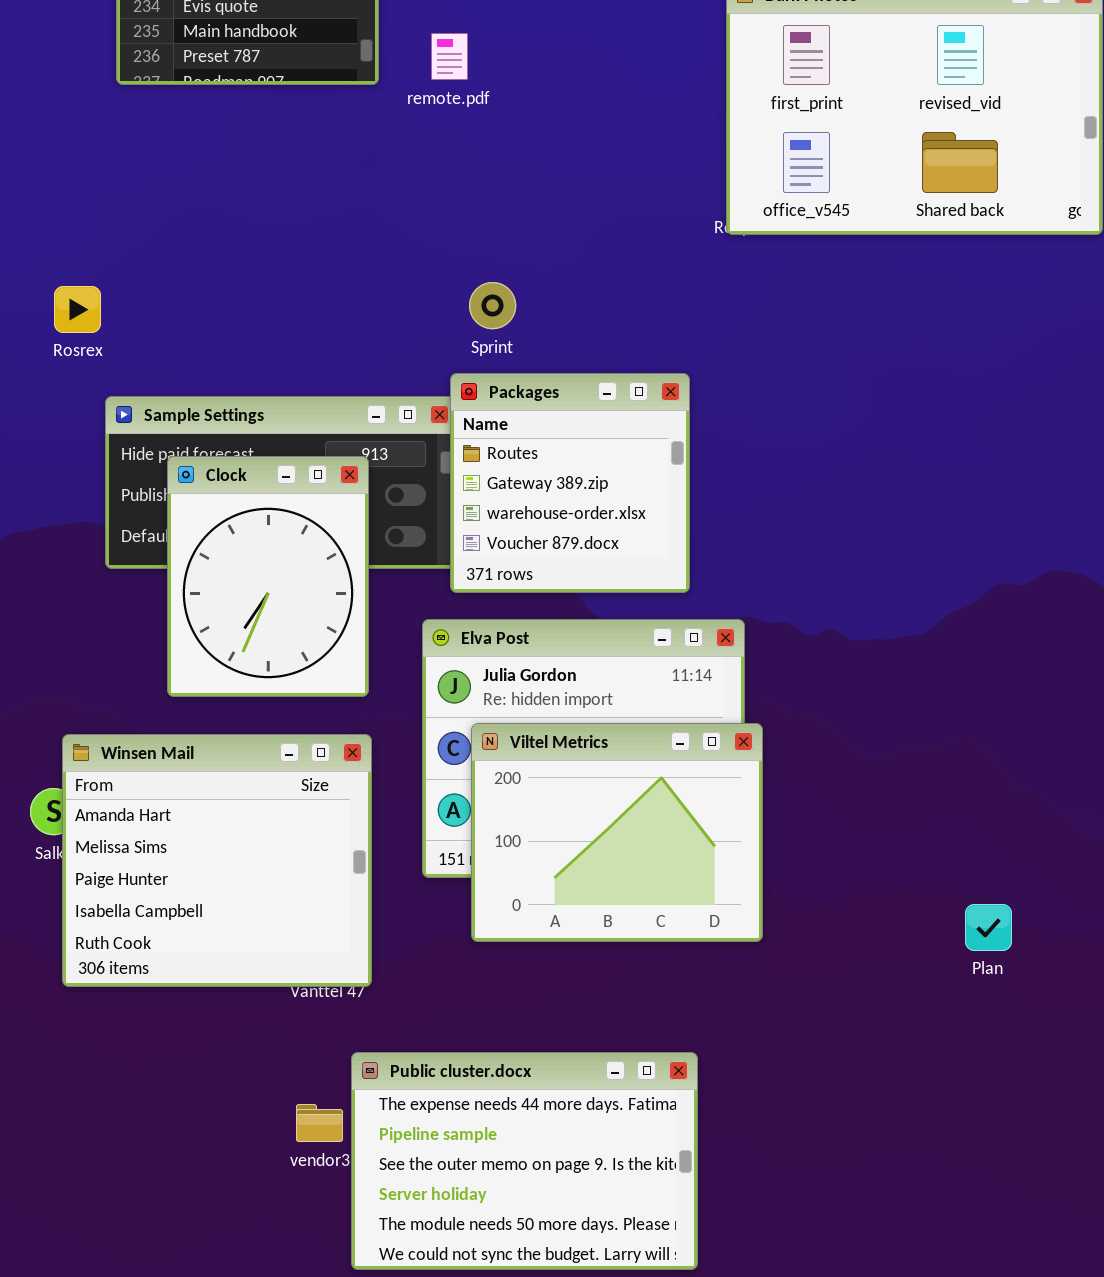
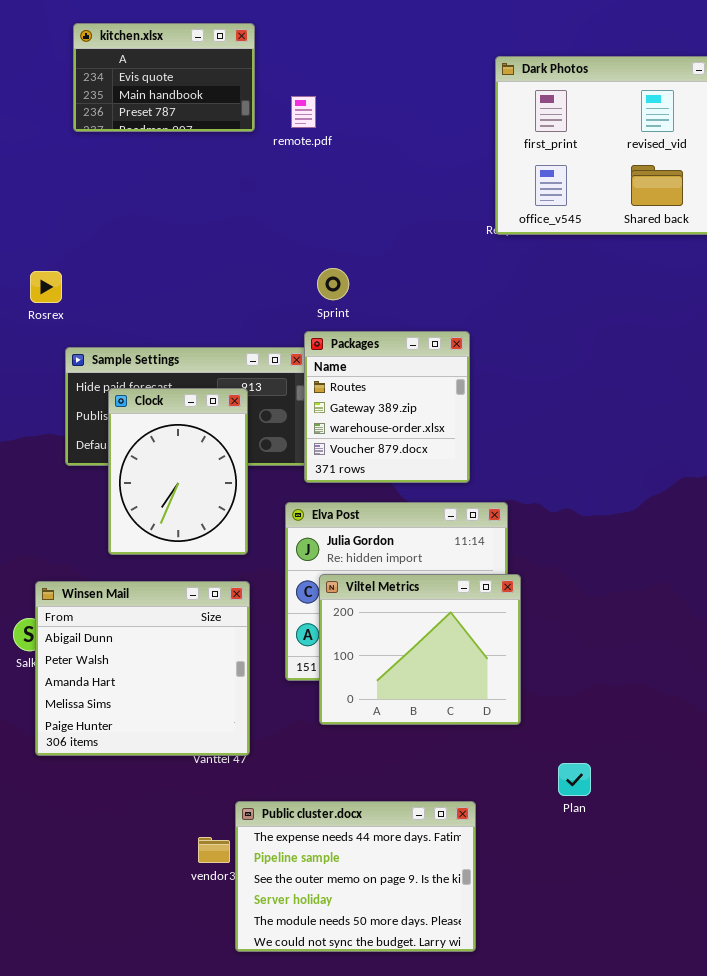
Winsen Mail: [62,734,372,987] -> [35,581,250,756], scrolled up 2 rows
Plan: [965,904,1012,951] -> [558,763,591,796], moved

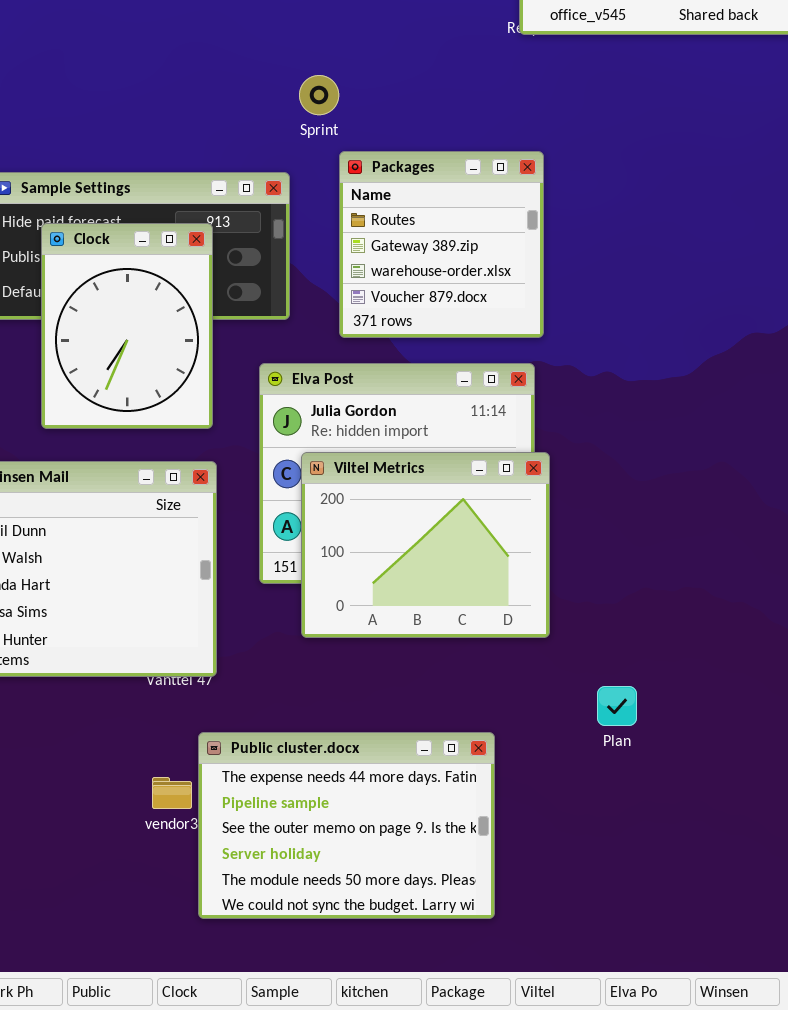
Packages: [304,331,470,483] -> [339,151,544,338], moved

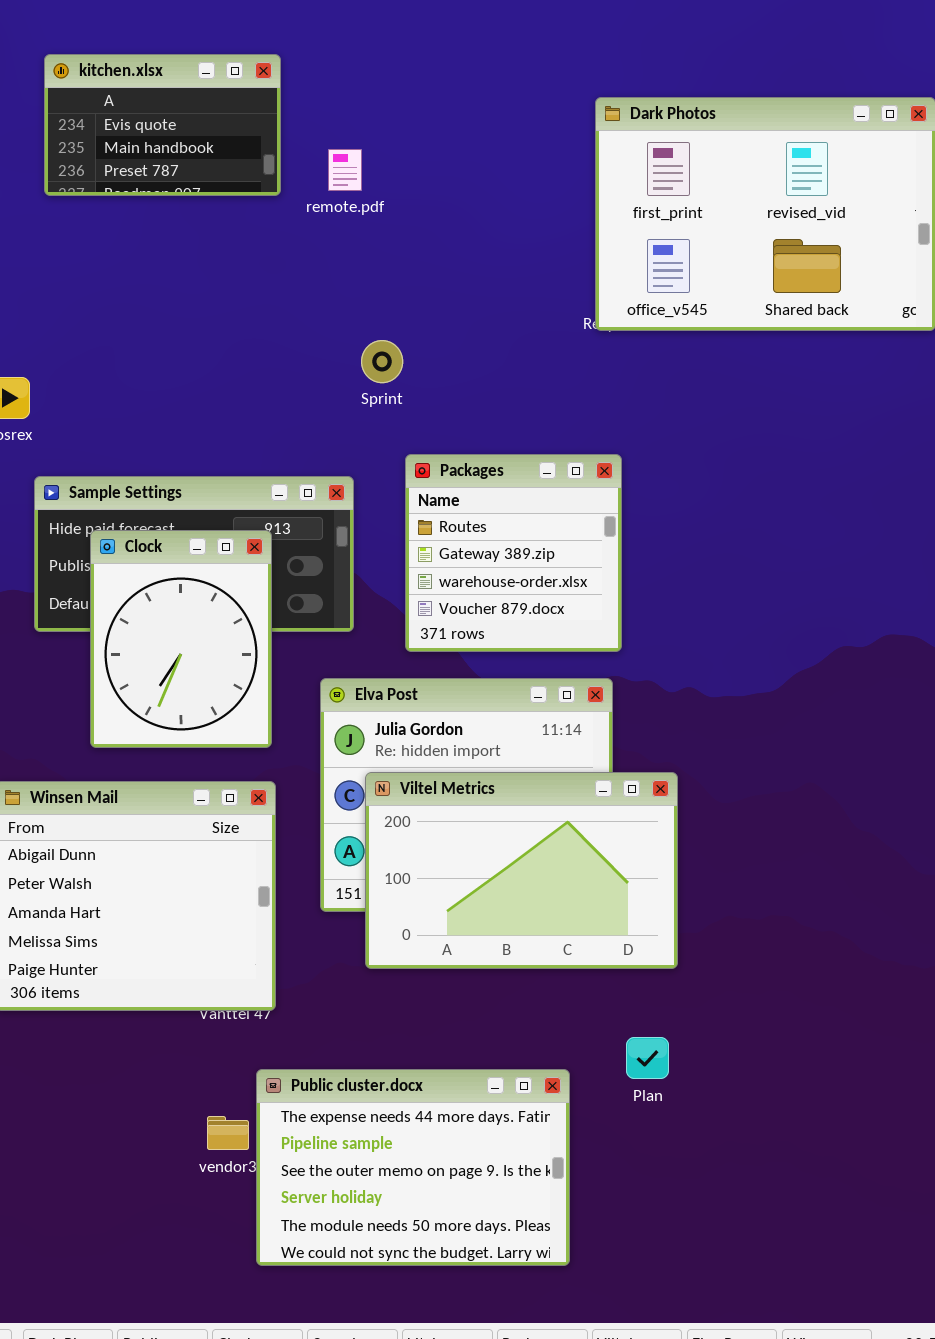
Sprint: [299,75,339,115] -> [361,340,403,383], moved
Viltel Metrics: [301,452,550,638] -> [365,772,678,969], resized
Plan: [597,686,637,726] -> [626,1037,669,1079], moved

